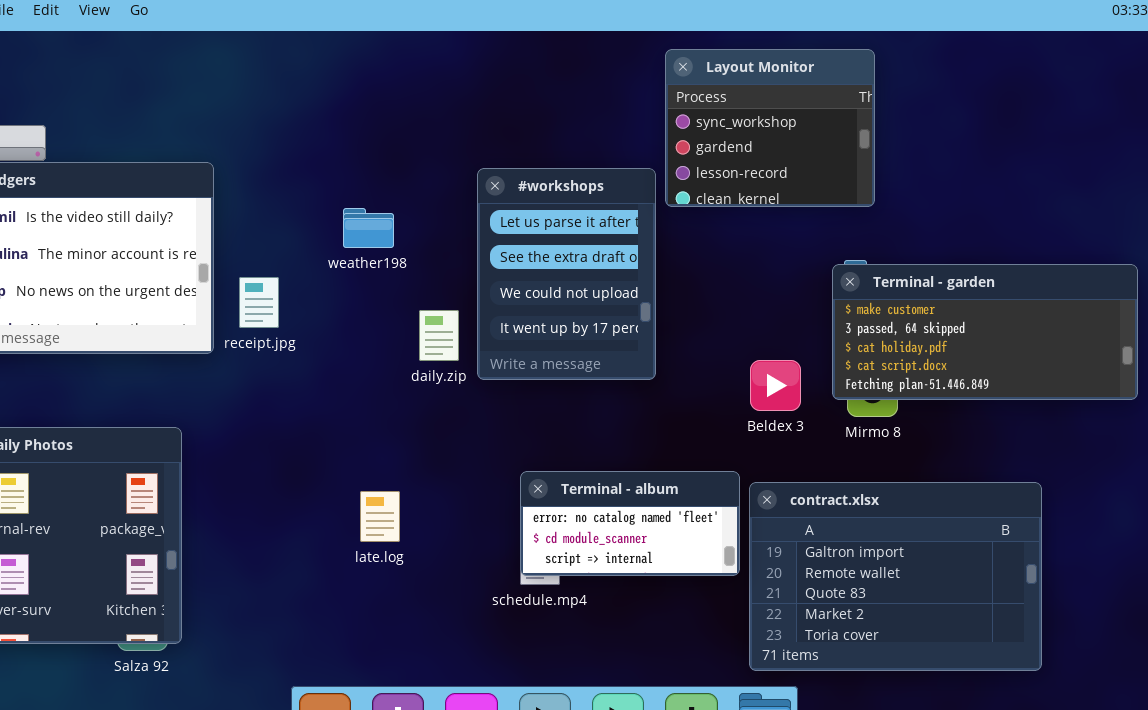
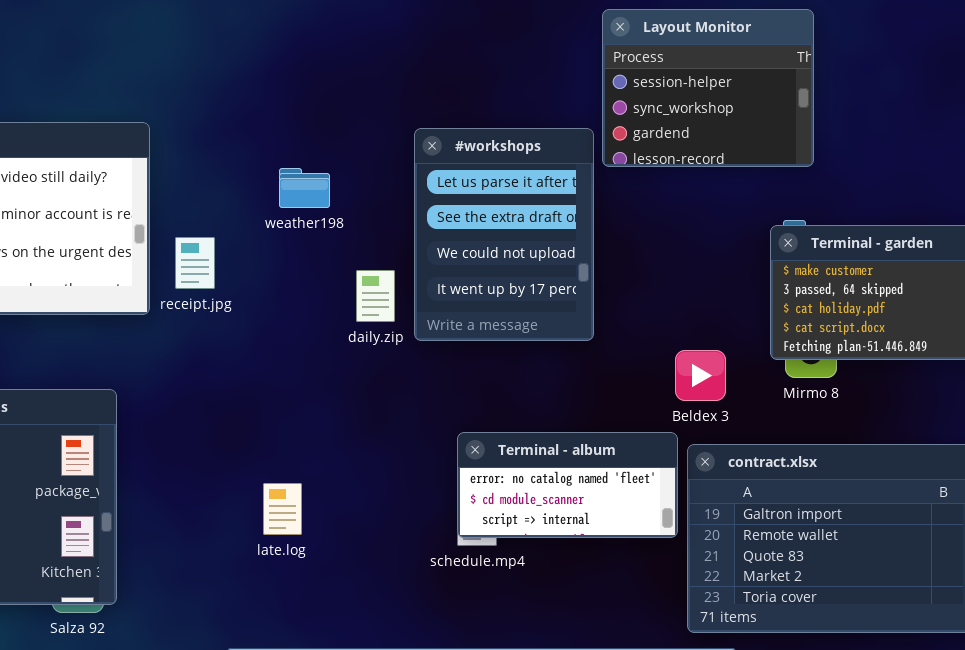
Layout Monitor: [665,49,875,207] -> [602,9,814,167], scrolled up 1 row
Beldex 3: [750,360,801,411] -> [675,350,726,401], moved
late.log: [360,491,400,542] -> [263,483,302,535], moved

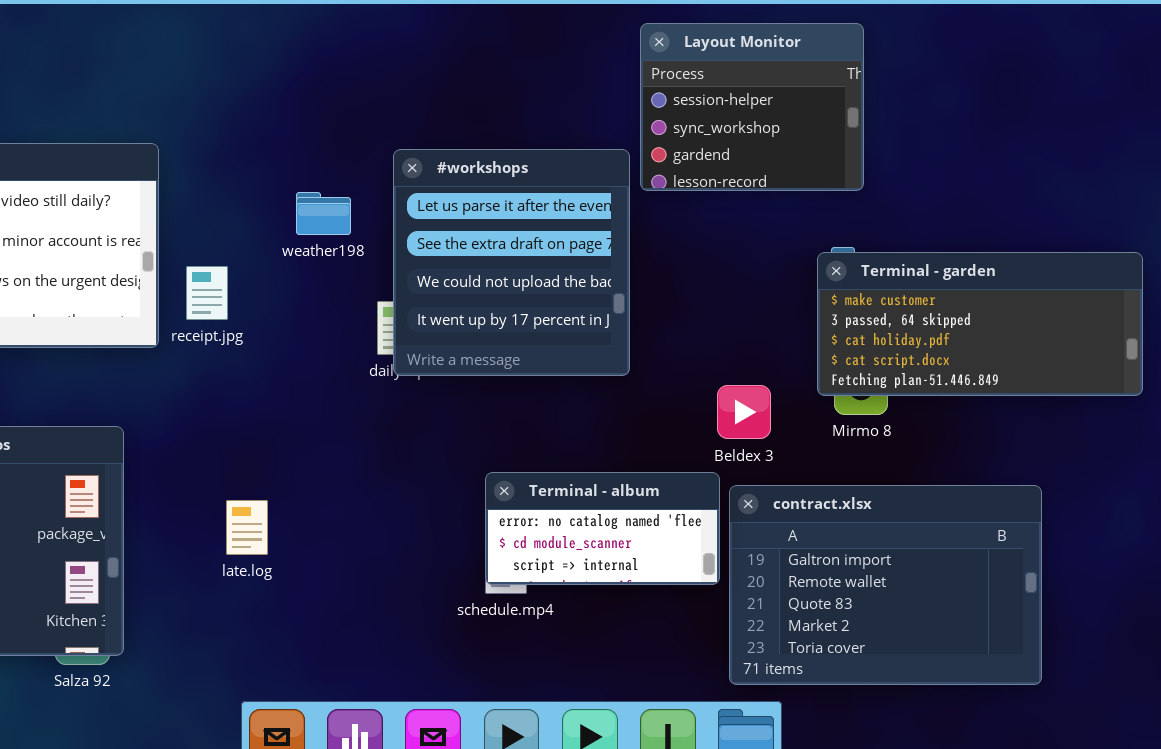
#workshops: [414,128,594,341] -> [393,149,630,376], resized
late.log: [263,483,302,535] -> [226,500,268,555], moved

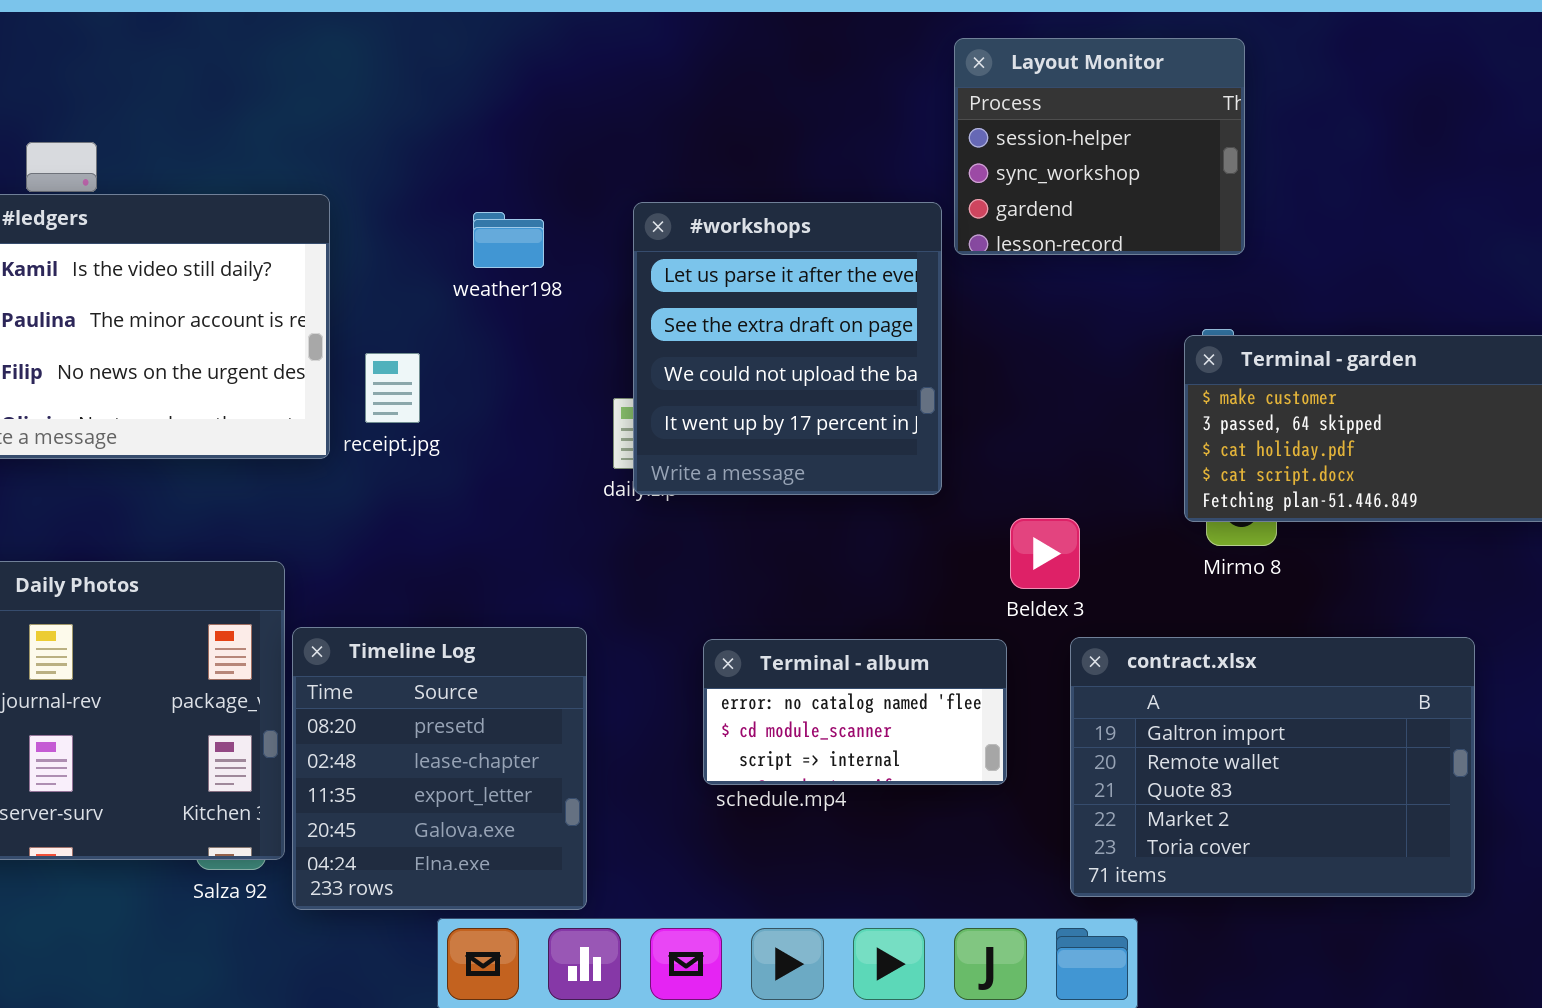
weather198: [296,192,351,235] -> [473,212,544,268], moved
Beldex 3: [717,385,771,439] -> [1010,518,1080,589], moved
Terminal - album: [485,472,720,585] -> [703,639,1007,785], moved
Timeline Log: none -> [292,627,587,910], opened

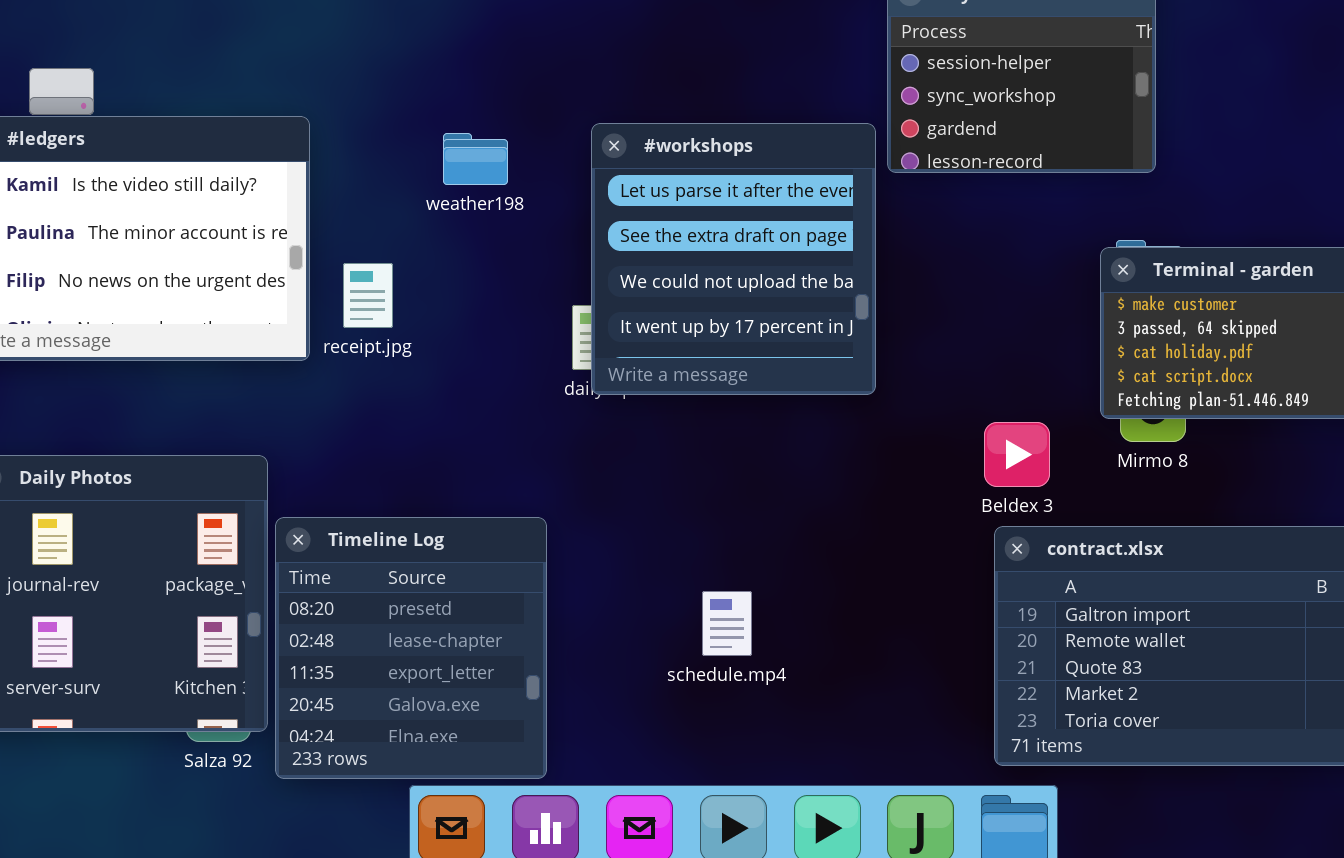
Beldex 3: [1010,518,1080,589] -> [984,422,1050,487], moved
Terminal - album: [703,639,1007,785] -> none, closed

